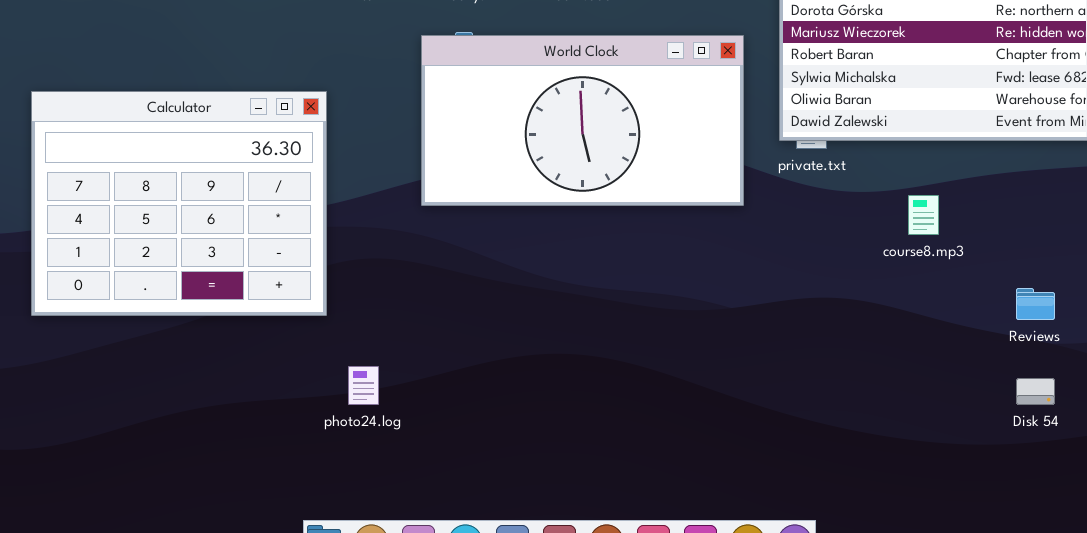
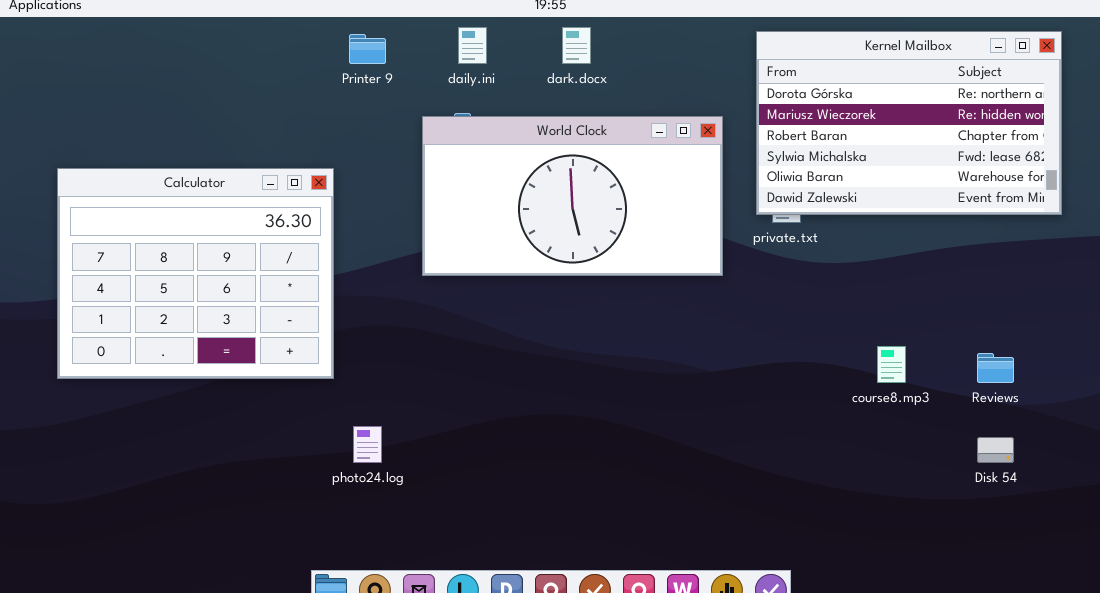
course8.mp3: [908,195,939,235] -> [877,346,906,383], moved

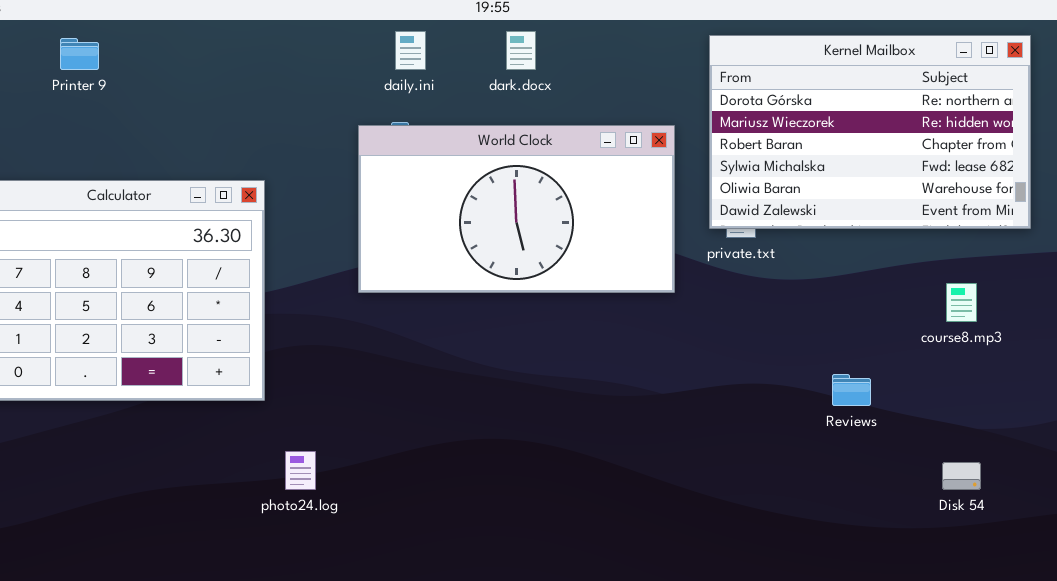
Printer 9: [349,34,386,64] -> [60,38,99,70], moved
course8.mp3: [877,346,906,383] -> [946,283,977,322], moved
Reviews: [977,353,1014,383] -> [832,374,871,406], moved

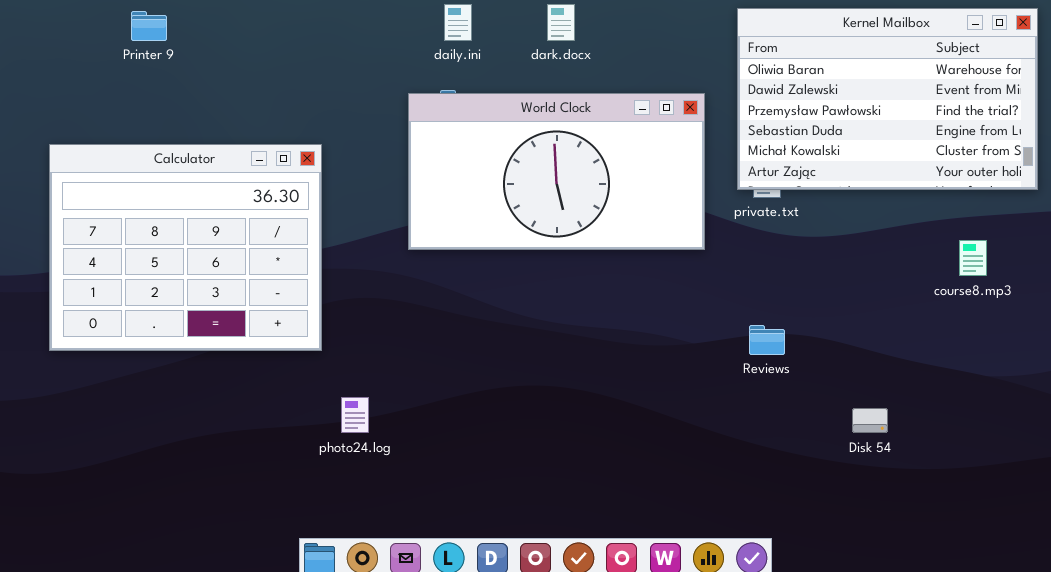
Kernel Mailbox: [709,35,1031,229] -> [737,8,1038,190], scrolled down 4 rows
Reviews: [832,374,871,406] -> [749,325,785,355], moved
Disk 54: [942,462,981,490] -> [852,408,888,433], moved

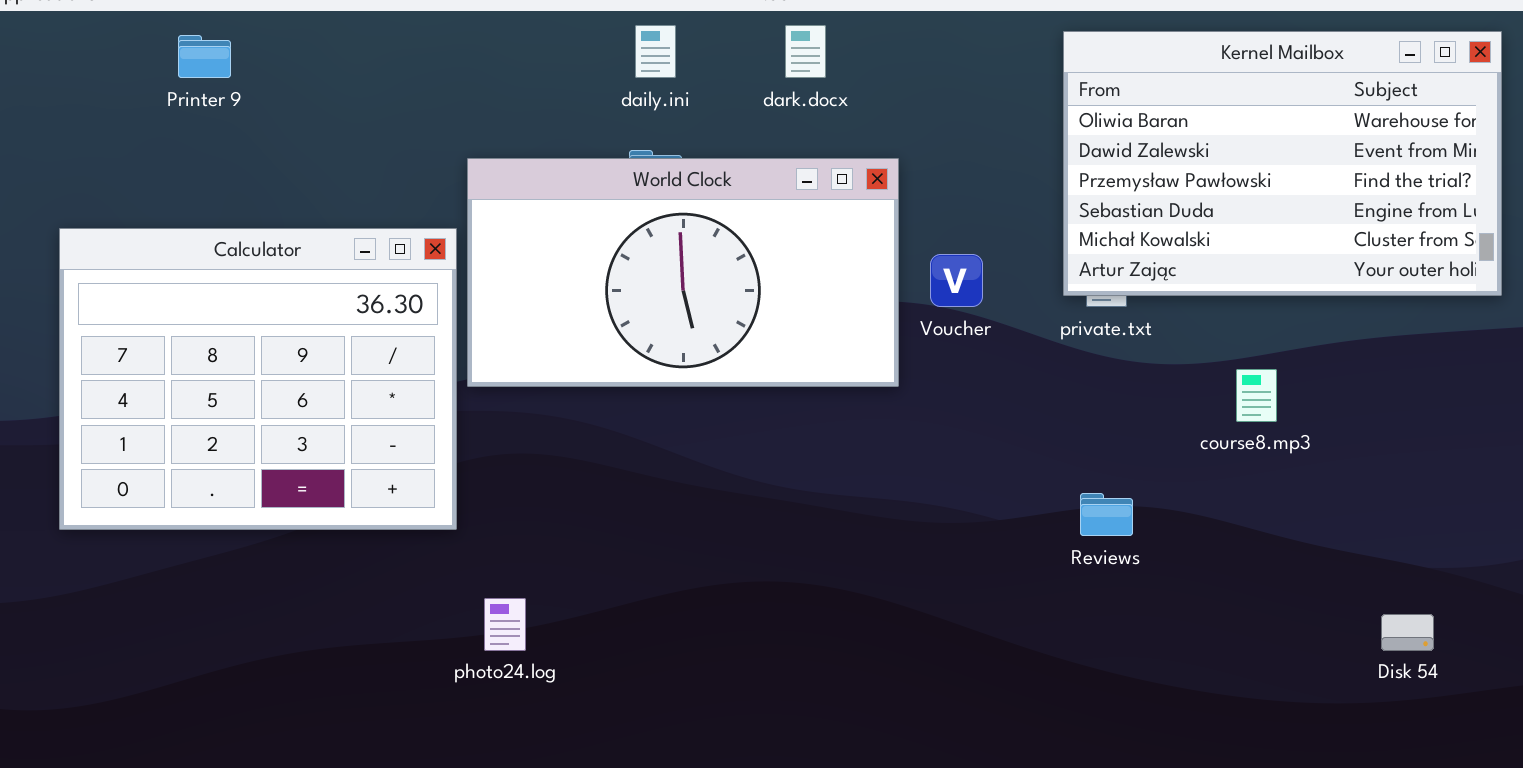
World Clock: [408,93,705,250] -> [467,158,899,387], moved
course8.mp3: [959,240,987,276] -> [1236,369,1277,422], moved
Disk 54: [852,408,888,433] -> [1381,614,1434,651], moved

